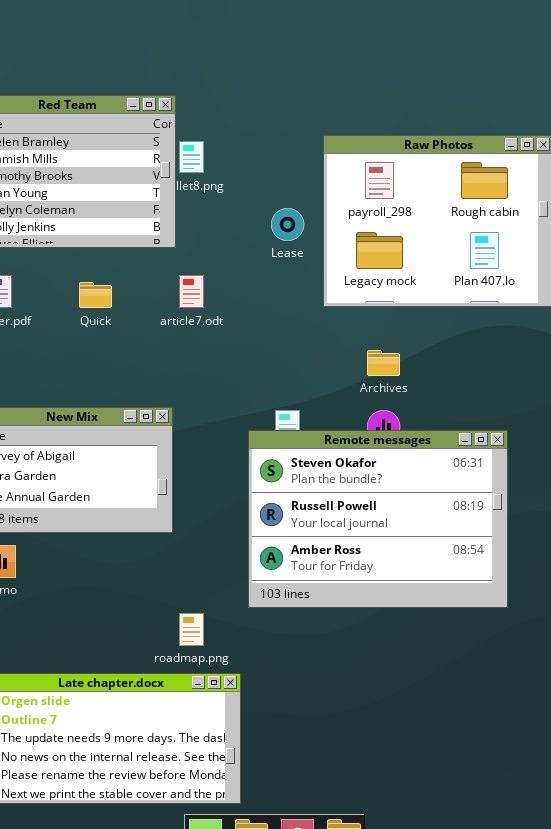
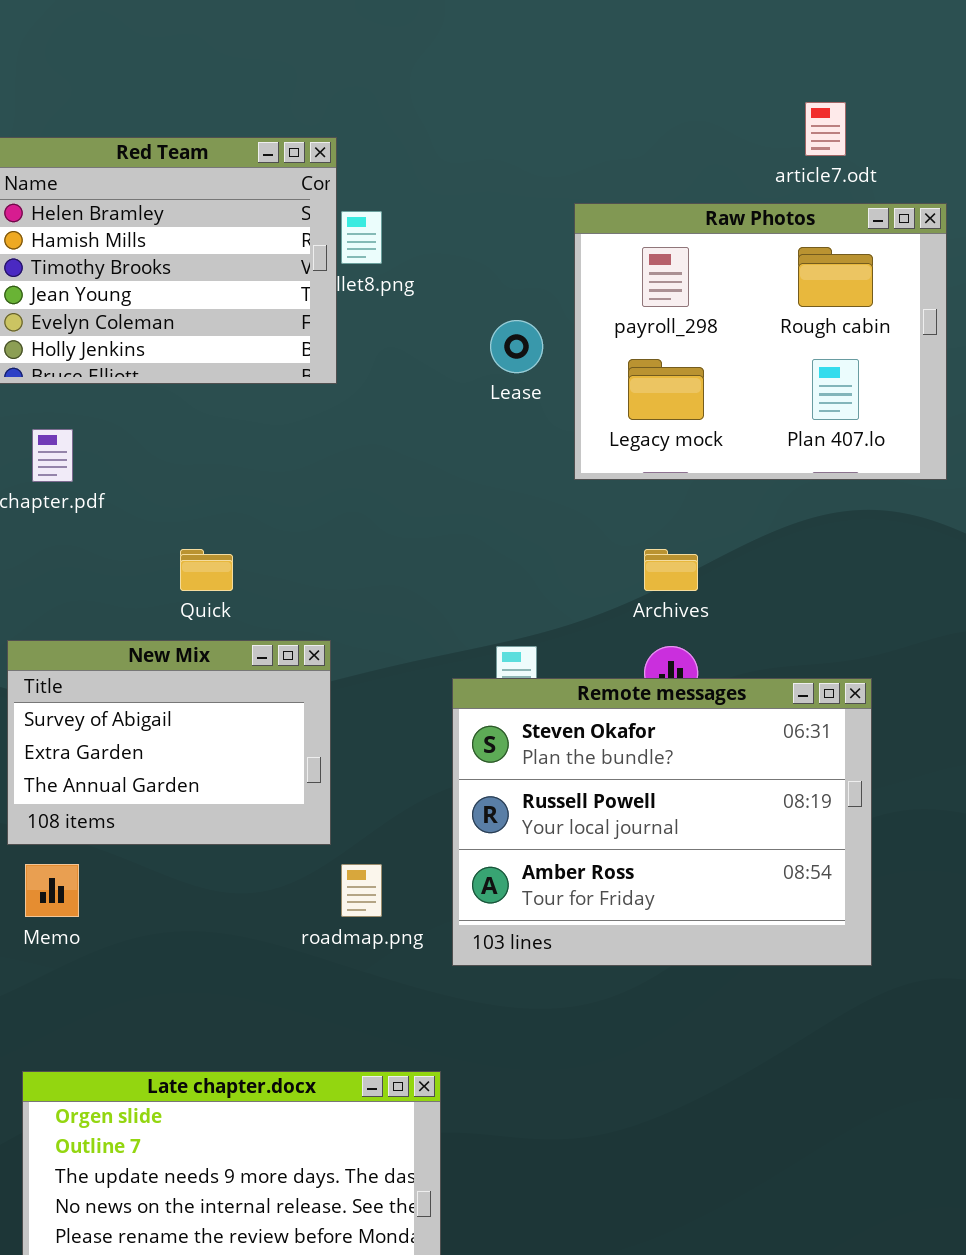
article7.odt: [179,275,204,308] -> [805,102,846,156], moved
Quick: [79,282,112,308] -> [180,549,233,591], moved
roadmap.png: [179,613,204,646] -> [341,864,382,917], moved

